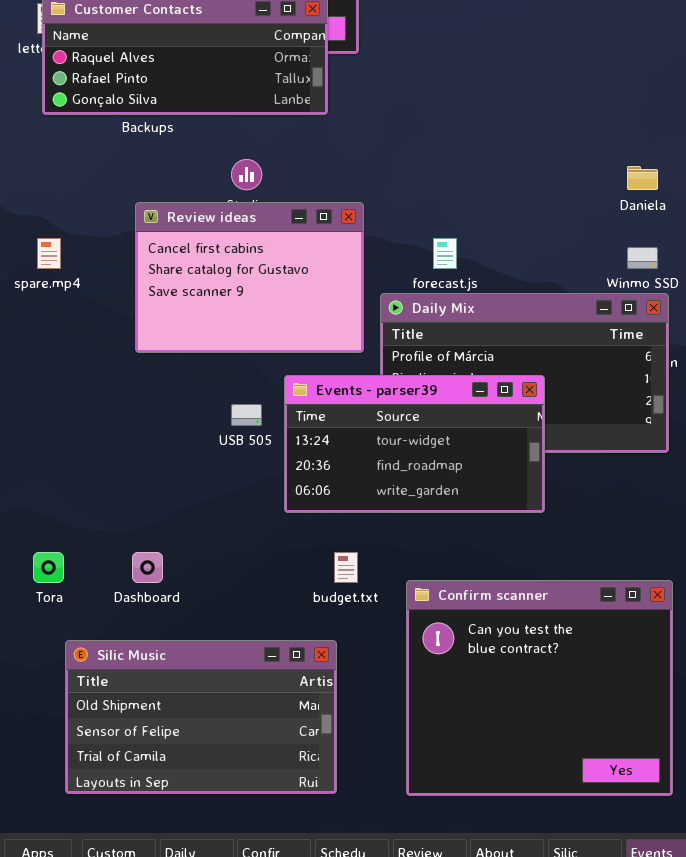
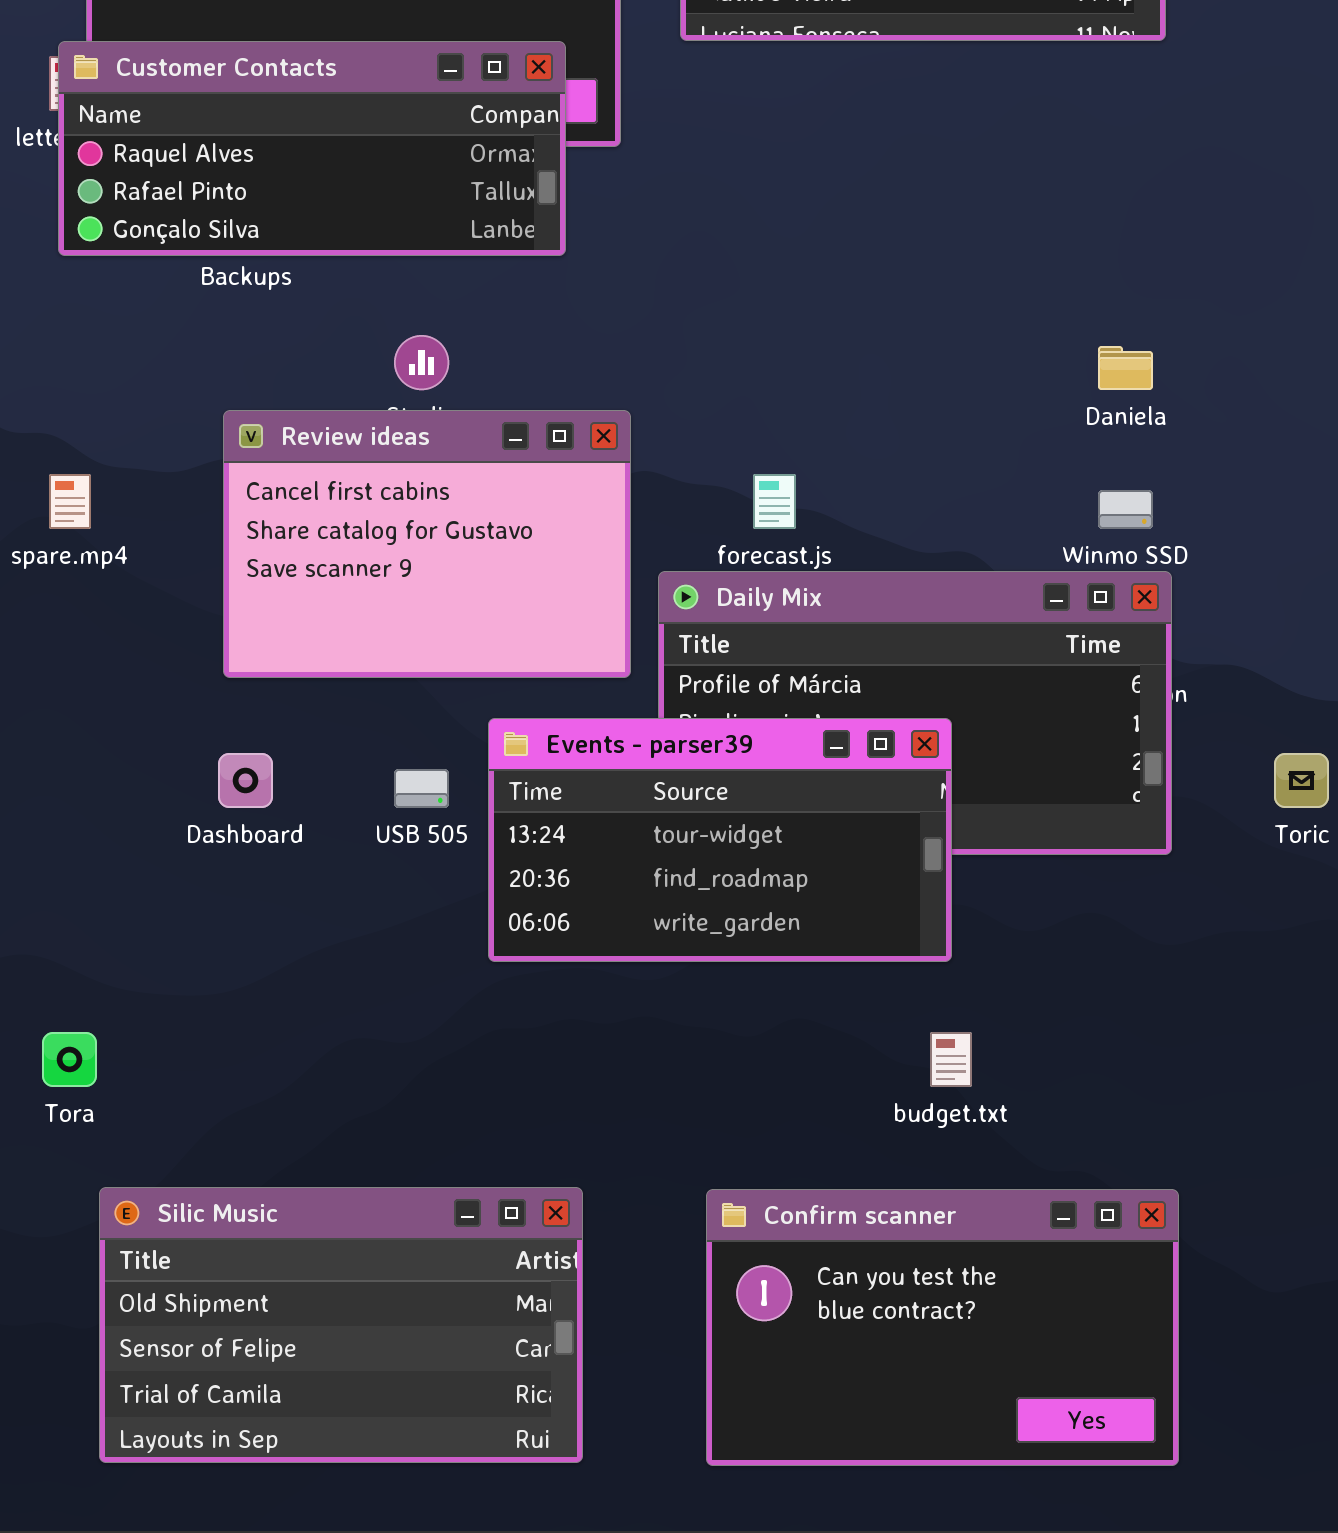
Dashboard: [132,552,163,583] -> [218,753,273,808], moved
budget.txt: [334,552,358,583] -> [930,1032,972,1087], moved
Confirm scanner: [406,580,673,796] -> [706,1189,1179,1466], resized

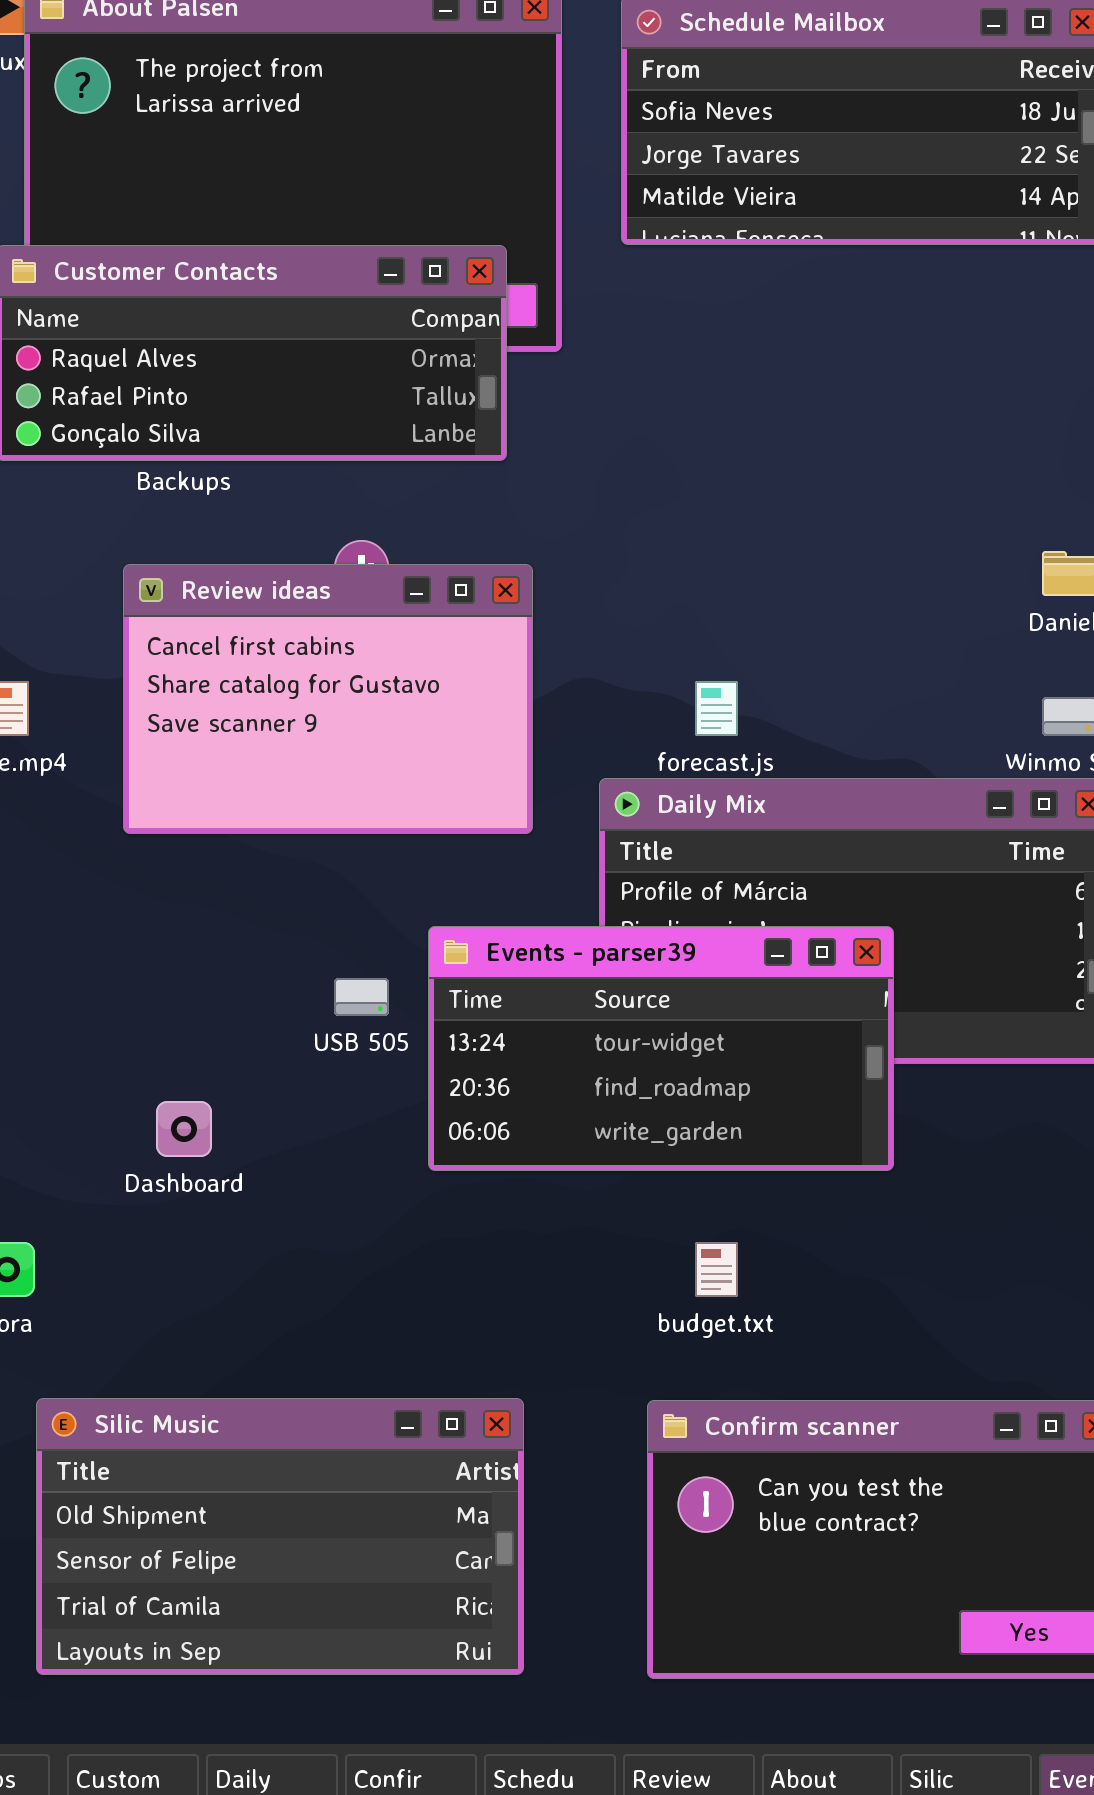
Review ideas: [223,410,631,678] -> [123,564,533,834], moved
Dashboard: [218,753,273,808] -> [156,1101,212,1157], moved
budget.txt: [930,1032,972,1087] -> [695,1242,738,1297], moved

